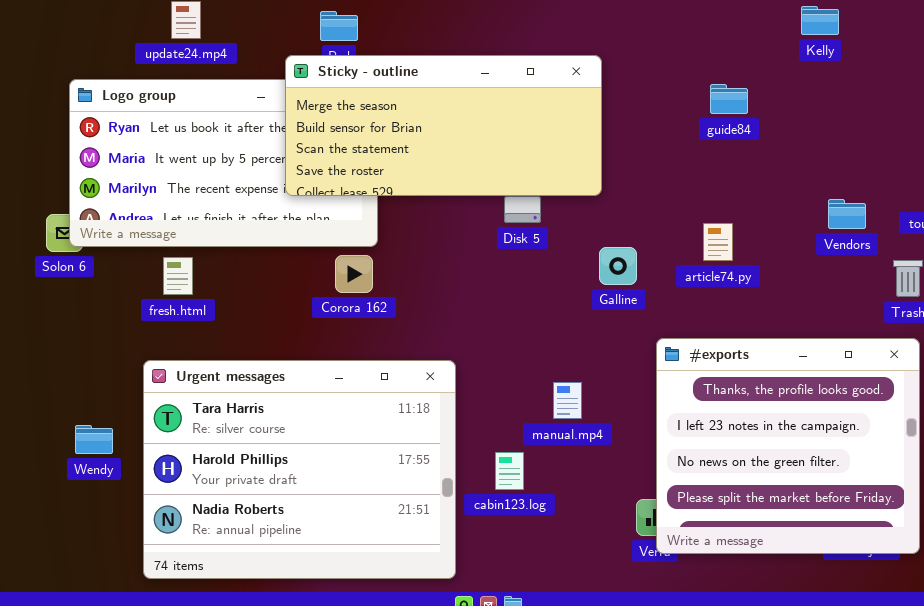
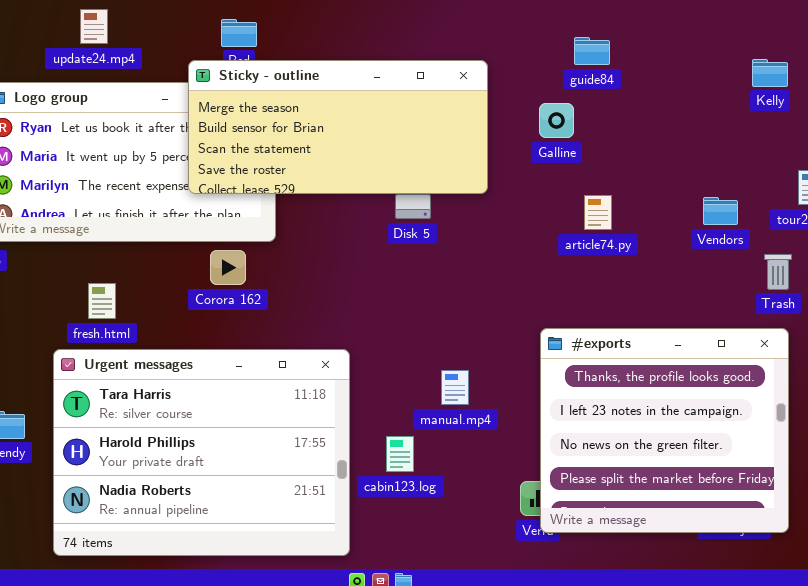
Kelly: [801,6,839,35] -> [752,59,788,87], moved
guide84: [710,84,748,114] -> [574,37,610,65], moved
article74.py: [703,223,733,261] -> [584,195,612,230], moved
Galline: [599,247,637,285] -> [539,103,574,138], moved
Corora 162: [335,255,373,293] -> [210,250,246,285], moved
fresh.html: [163,257,193,295] -> [88,283,116,319], moved

